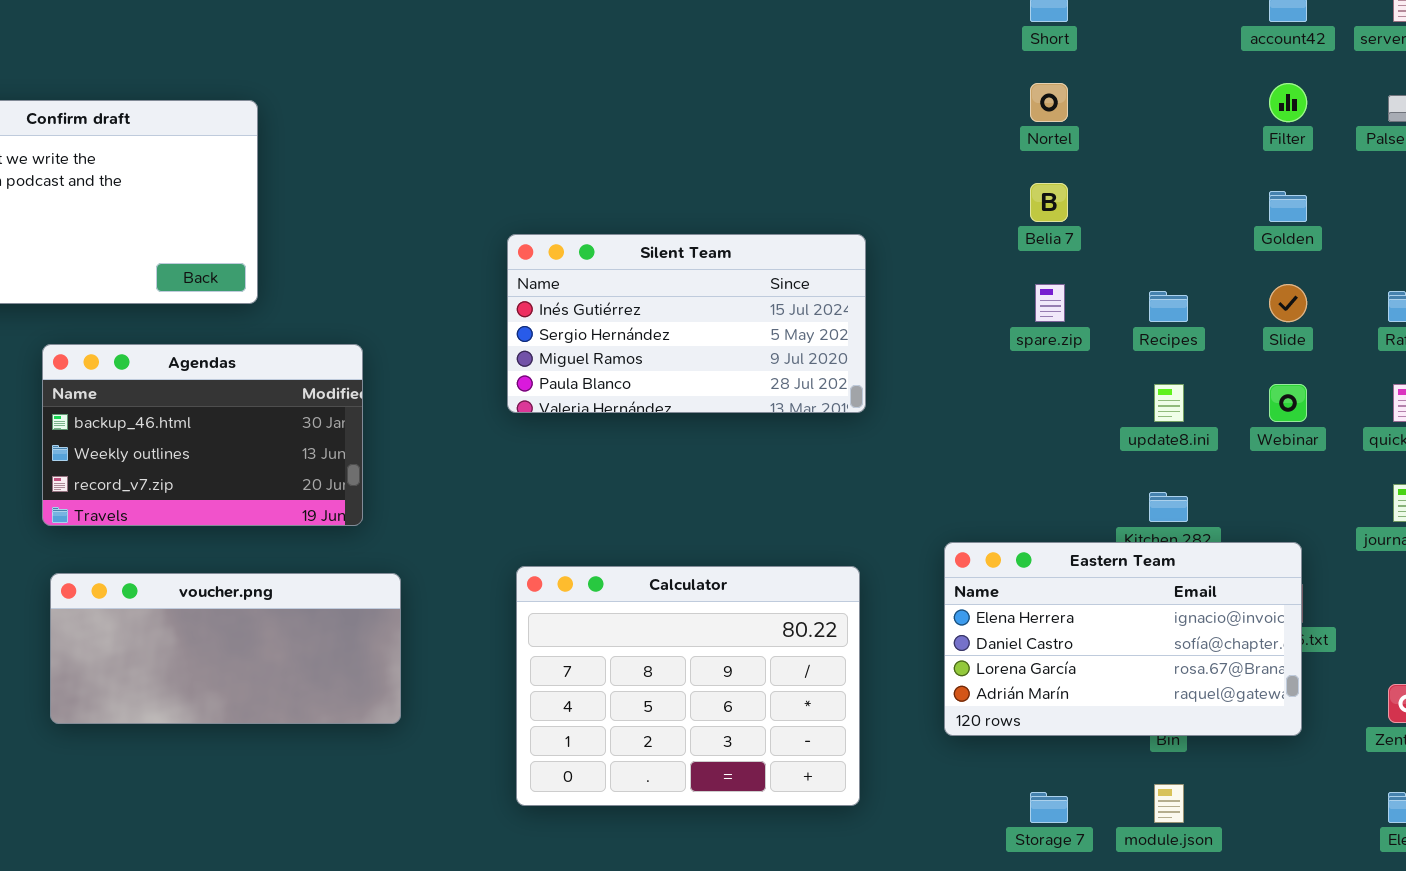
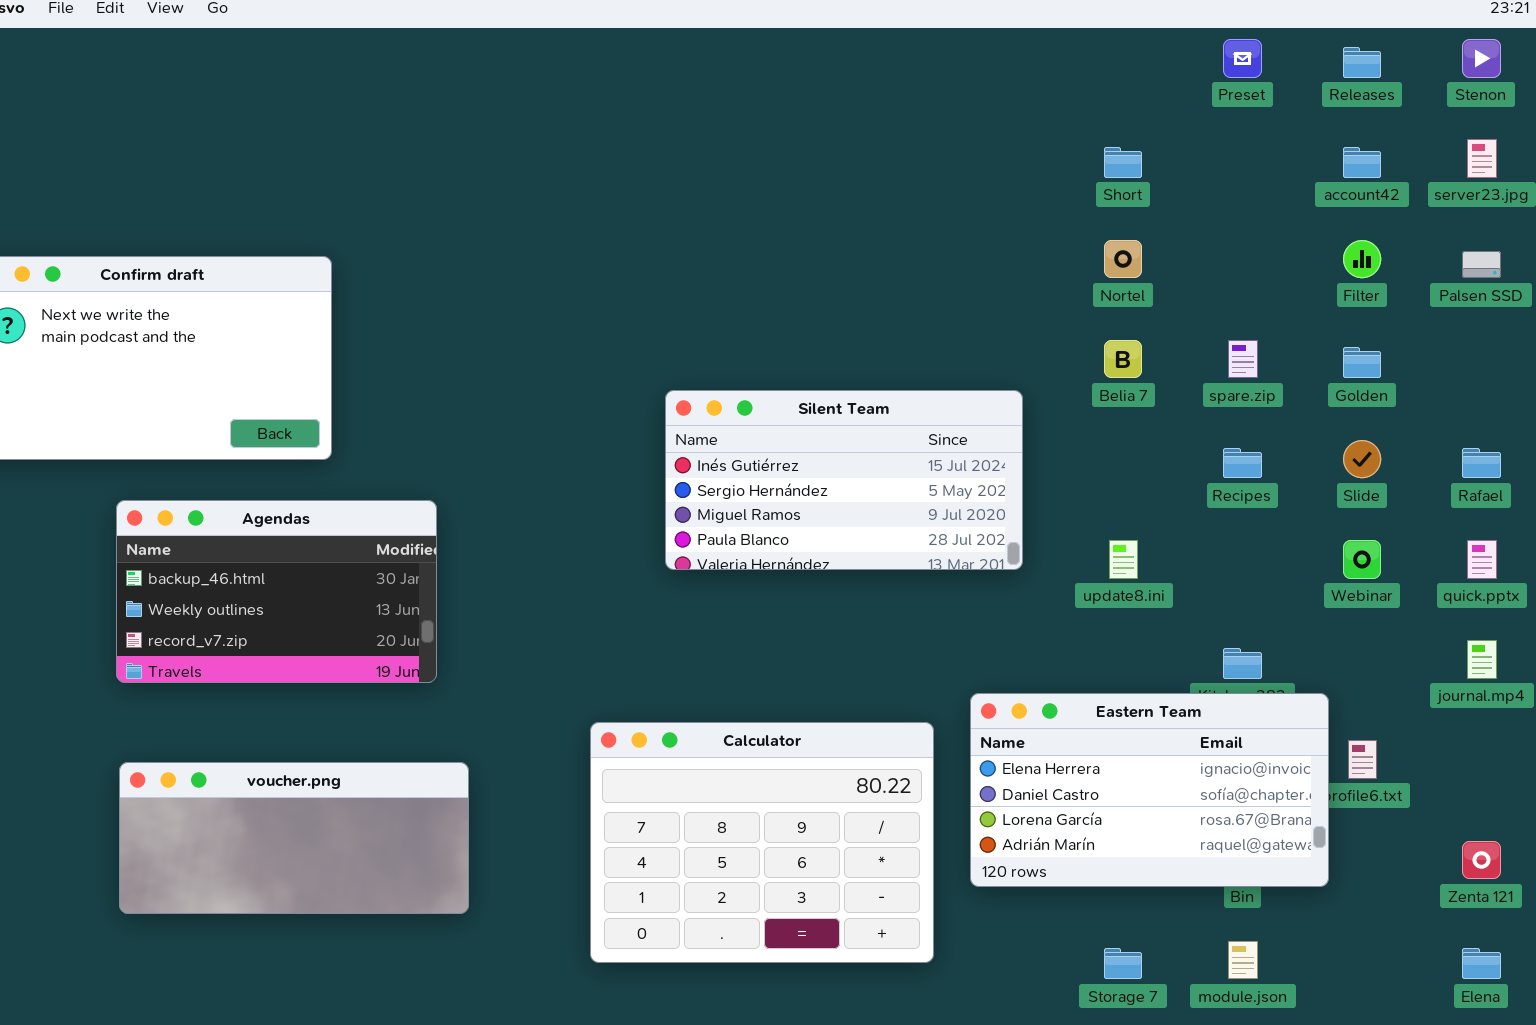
Silent Team: [507,234,866,413] -> [665,390,1023,570], moved
spare.zip: [1035,284,1065,322] -> [1228,340,1258,378], moved
update8.ini: [1154,384,1184,422] -> [1109,540,1138,579], moved
Eastern Team: [944,542,1302,736] -> [970,693,1329,887], moved
voucher.png: [50,573,401,724] -> [119,762,469,914], moved

